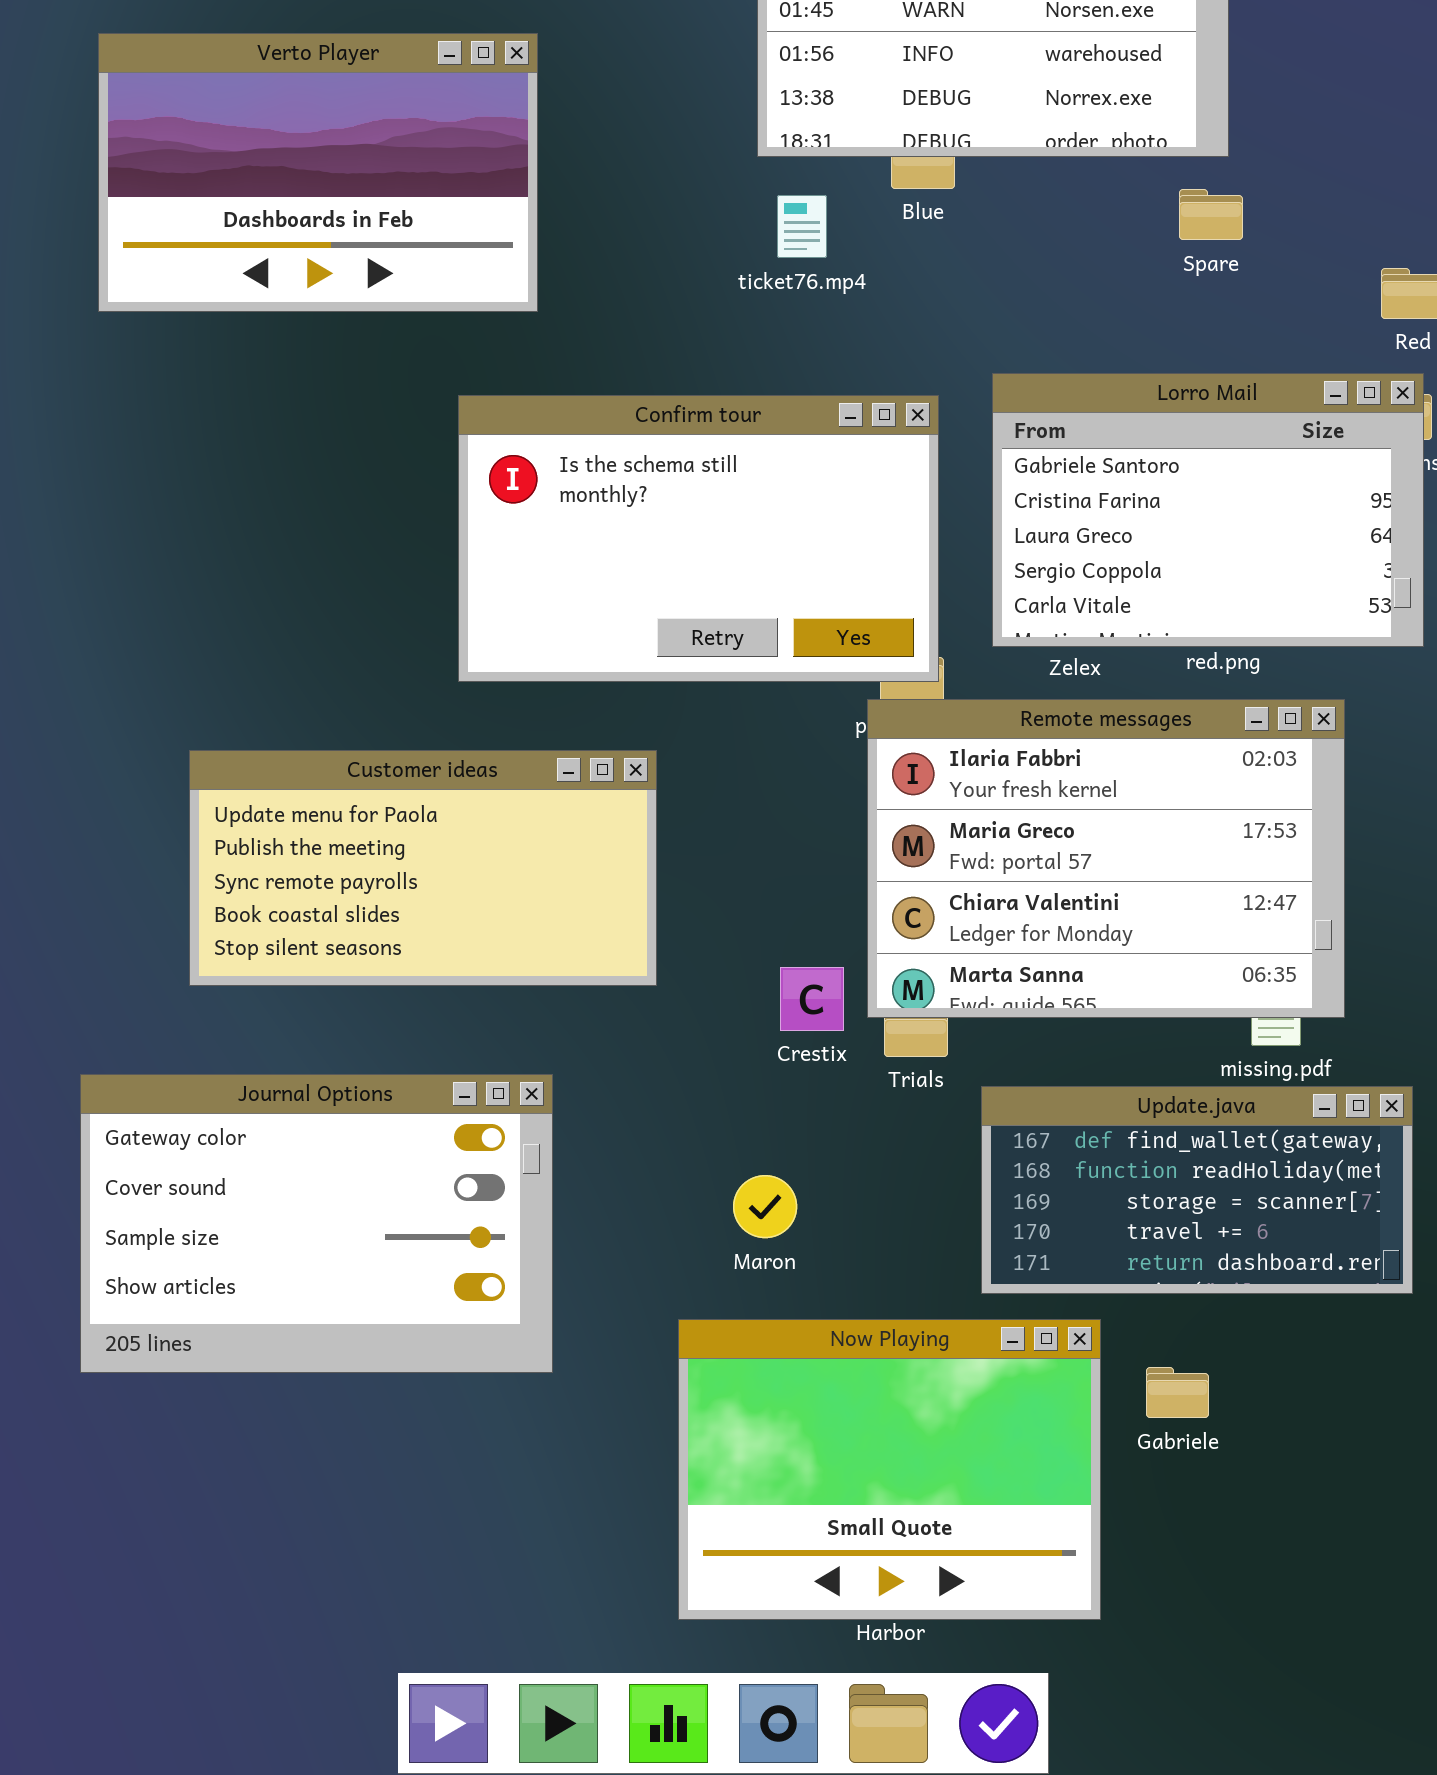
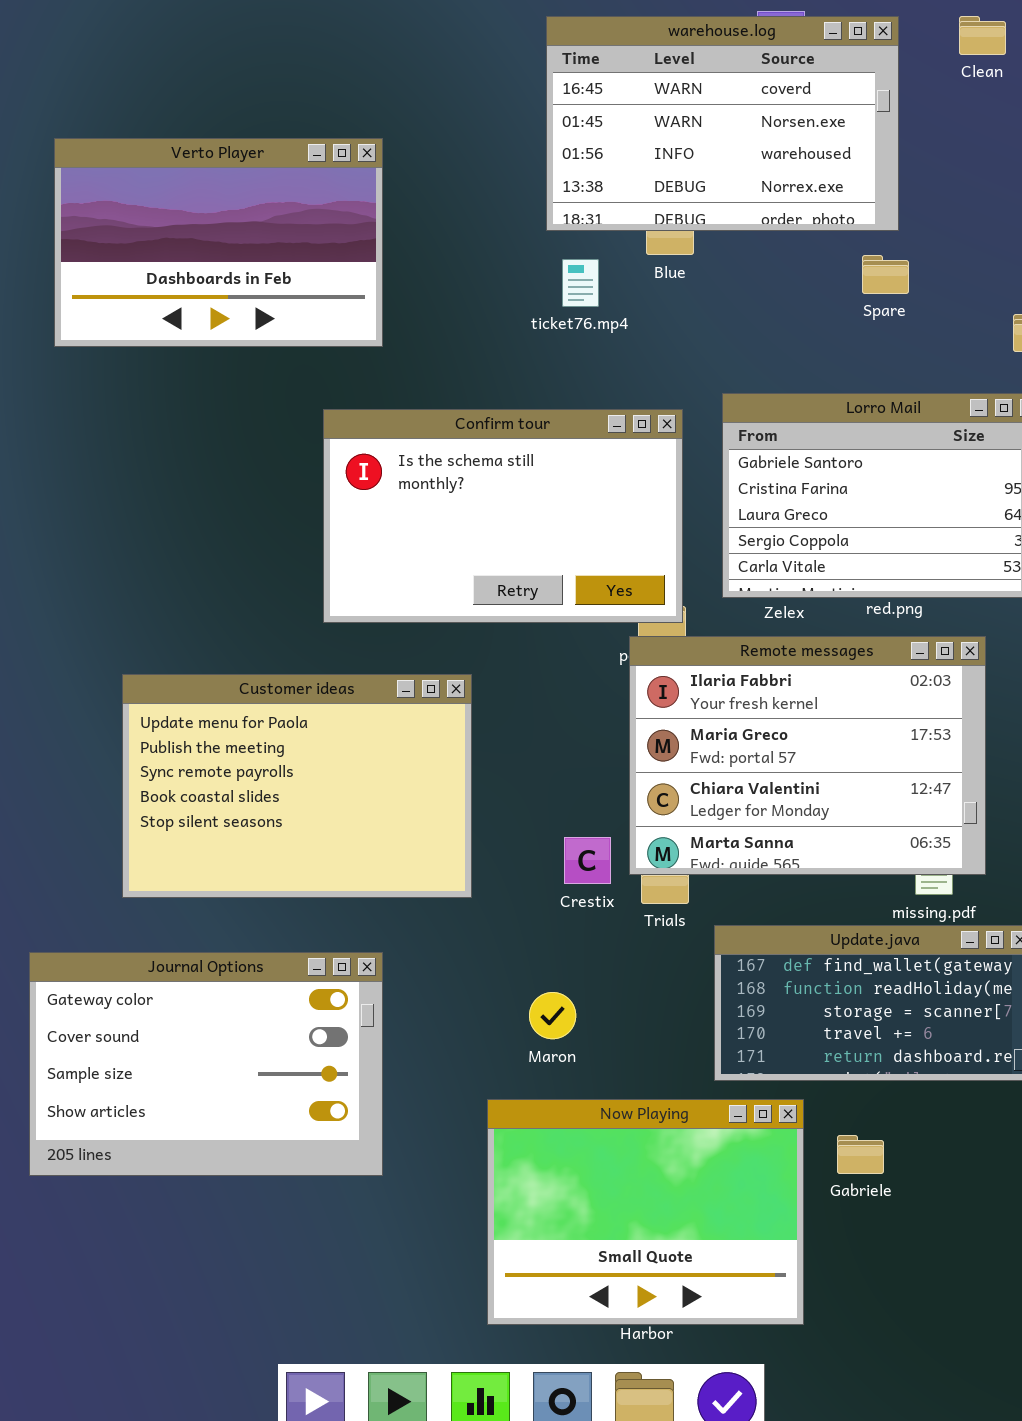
Customer ideas: [189,750,657,986] -> [122,674,472,898], resized
Journal Options: [80,1074,553,1373] -> [29,952,383,1176], moved

